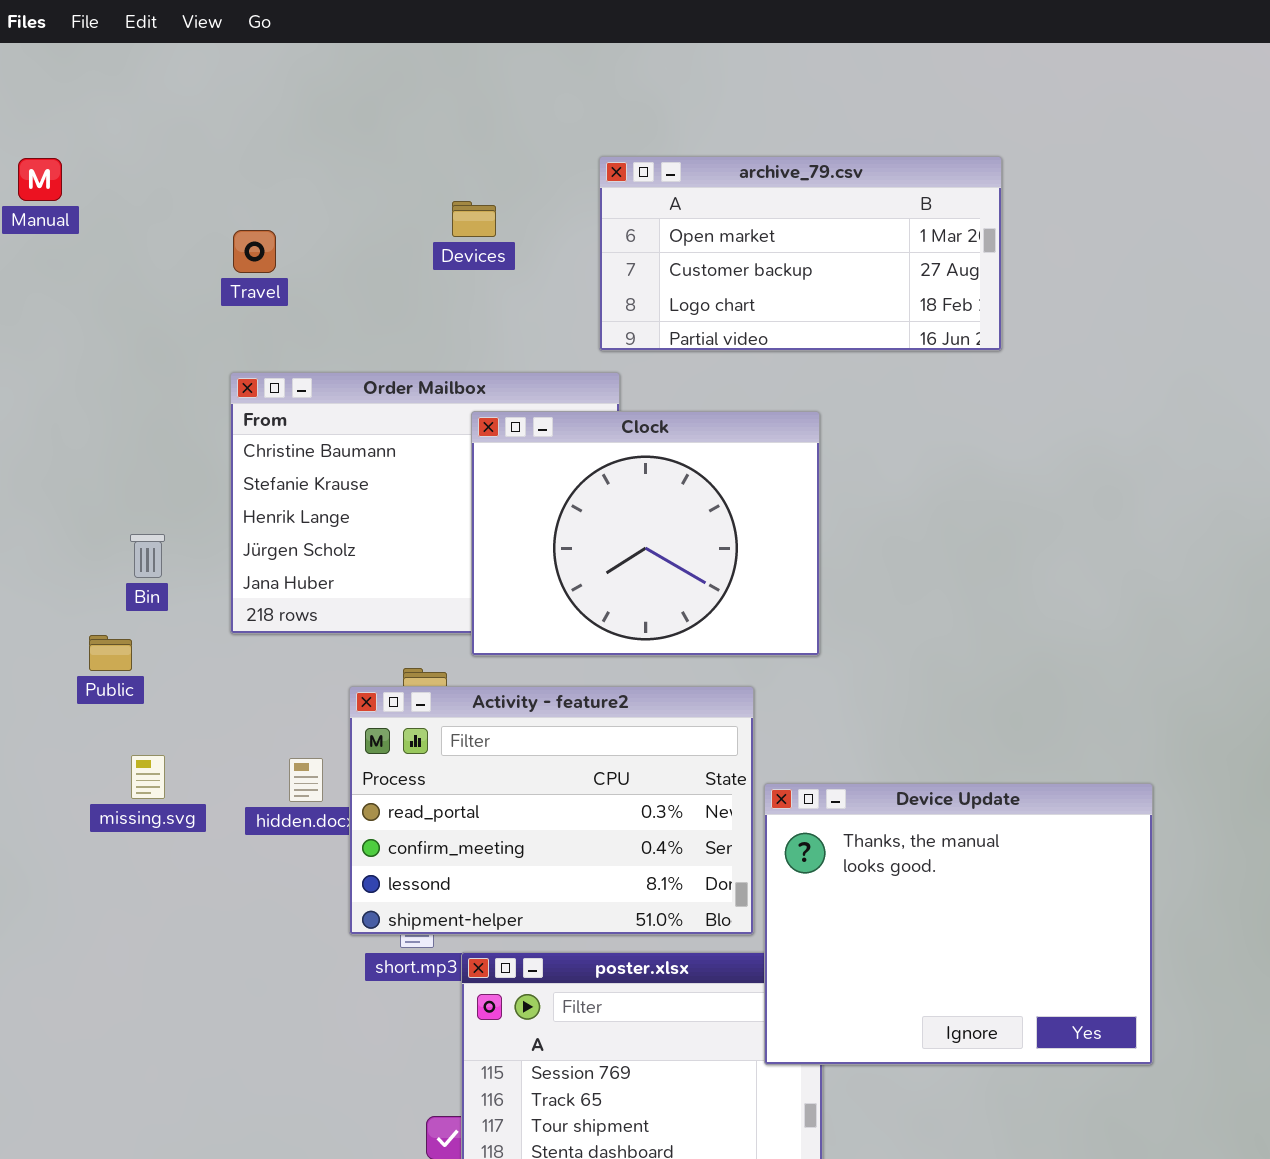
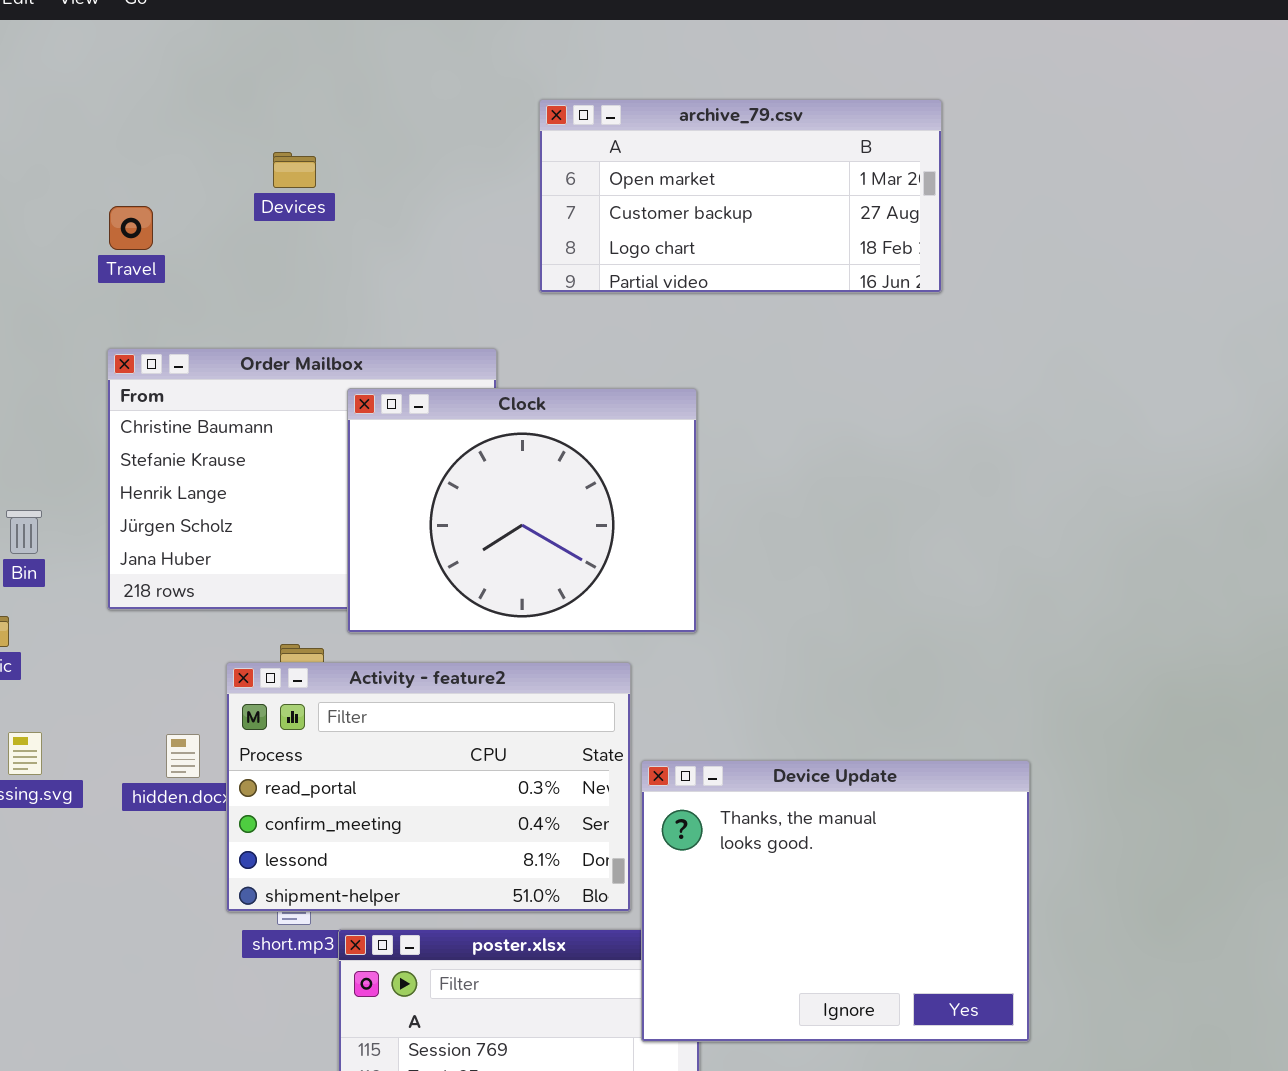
archive_79.csv: [599,156,1002,351] -> [539,99,942,293], moved
Devices: [452,201,496,237] -> [273,152,316,188], moved

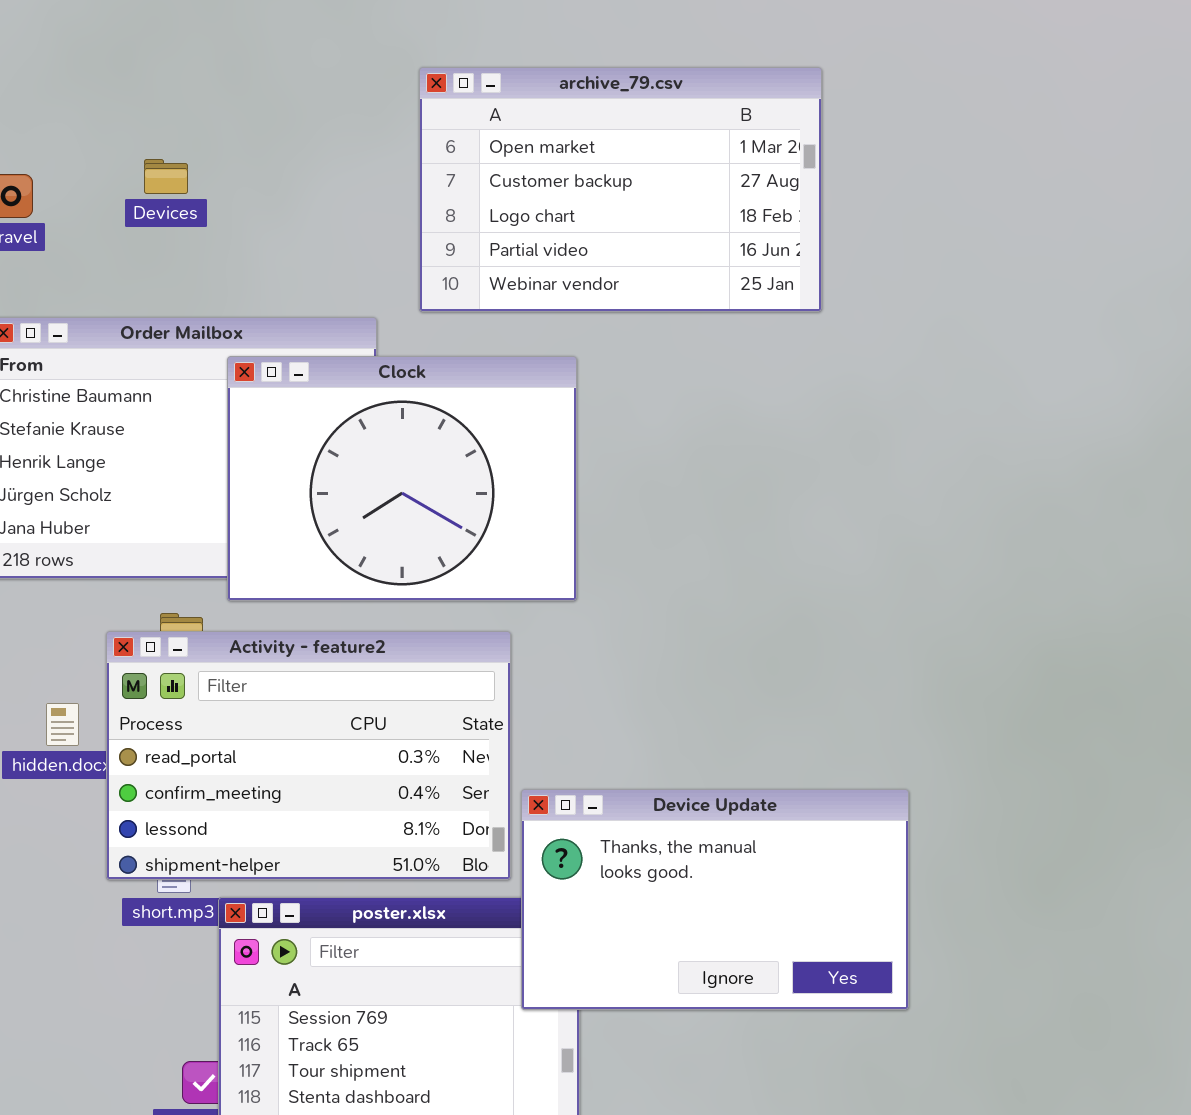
archive_79.csv: [539,99,942,293] -> [419,67,822,312], resized
Devices: [273,152,316,188] -> [144,159,188,194], moved
Device Update: [641,760,1030,1042] -> [521,789,909,1010], resized

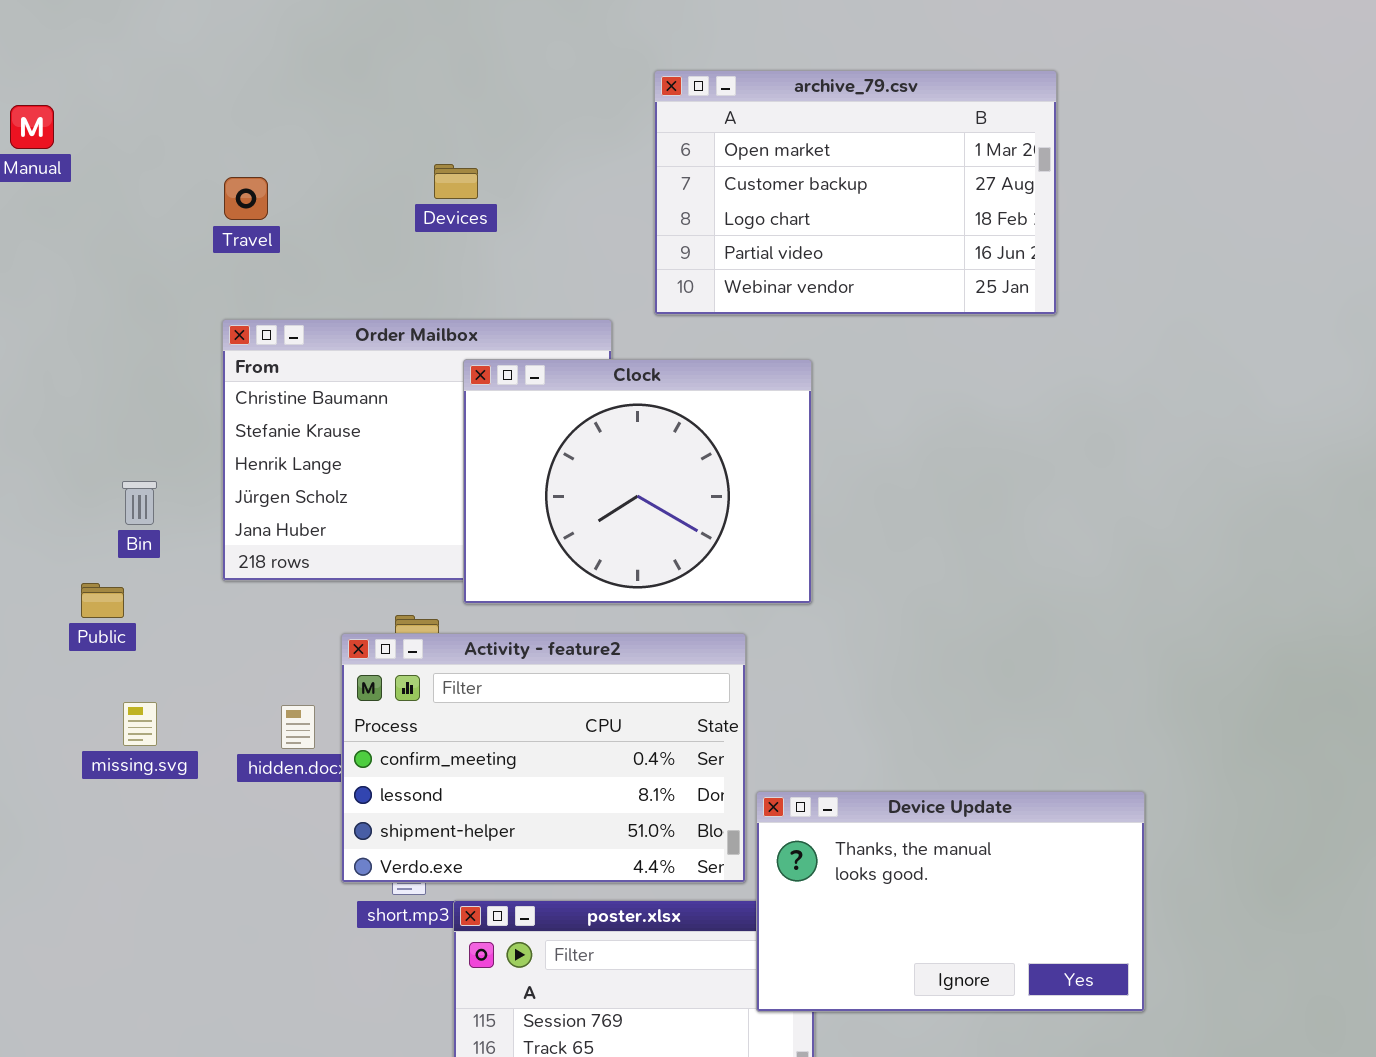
Devices: [144,159,188,194] -> [434,164,478,199], moved
Activity - feature2: [106,631,511,880] -> [341,633,746,883], scrolled down 1 row

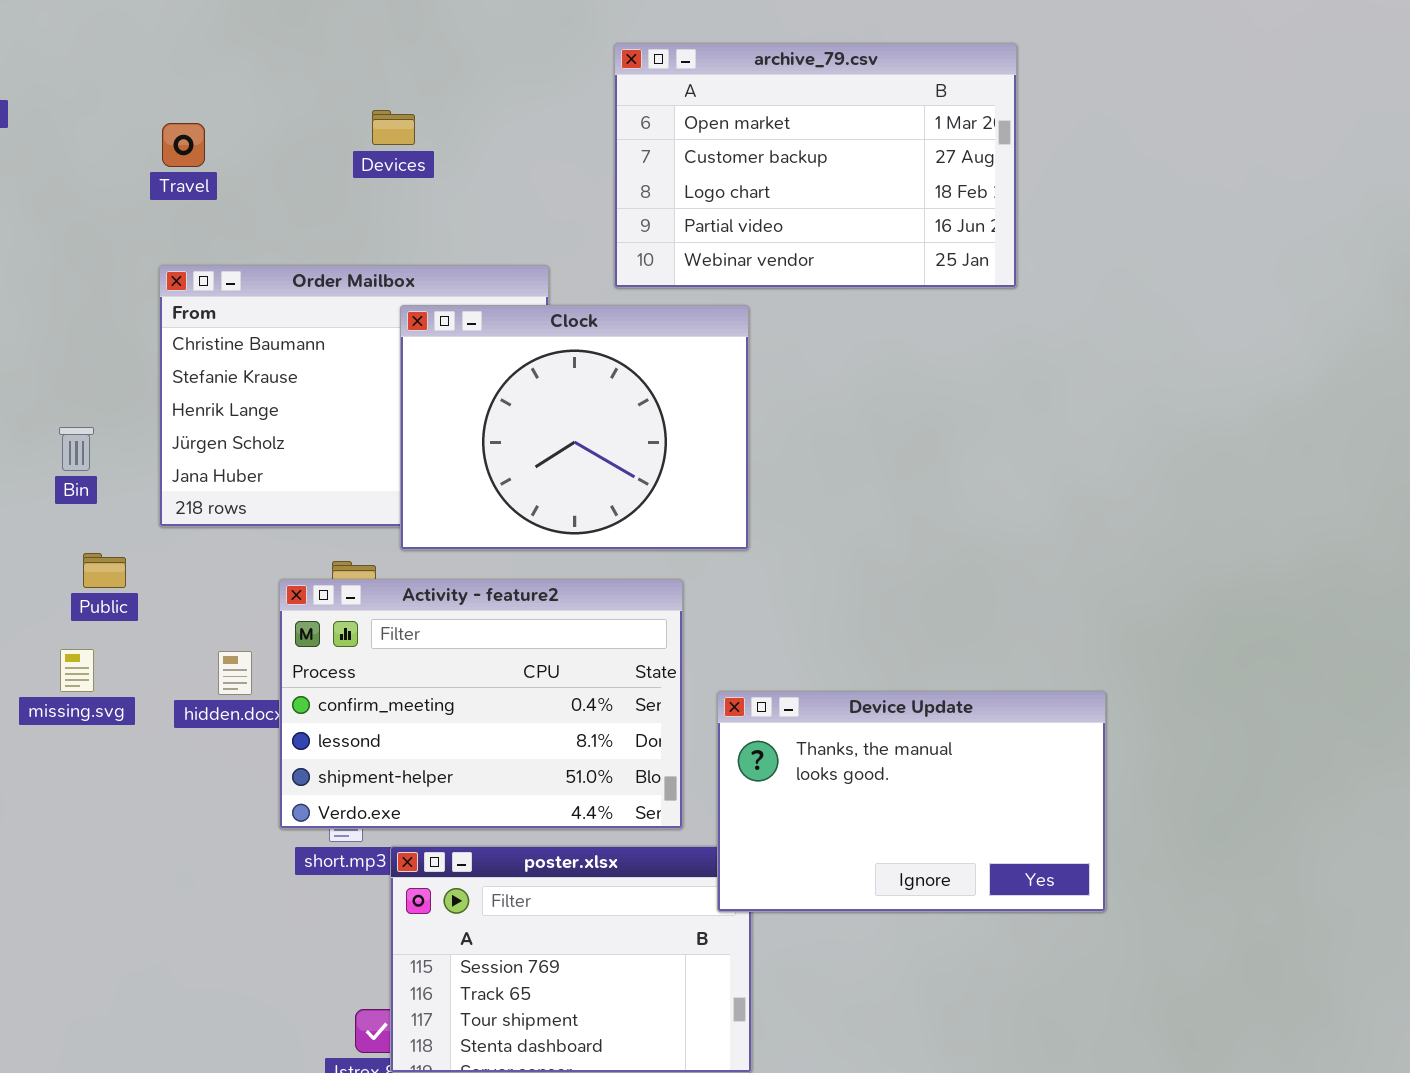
archive_79.csv: [654,70,1057,315] -> [614,43,1017,288], moved
Public: [81,583,124,618] -> [83,553,126,588], moved
Device Update: [756,791,1145,1012] -> [717,691,1106,912], moved

